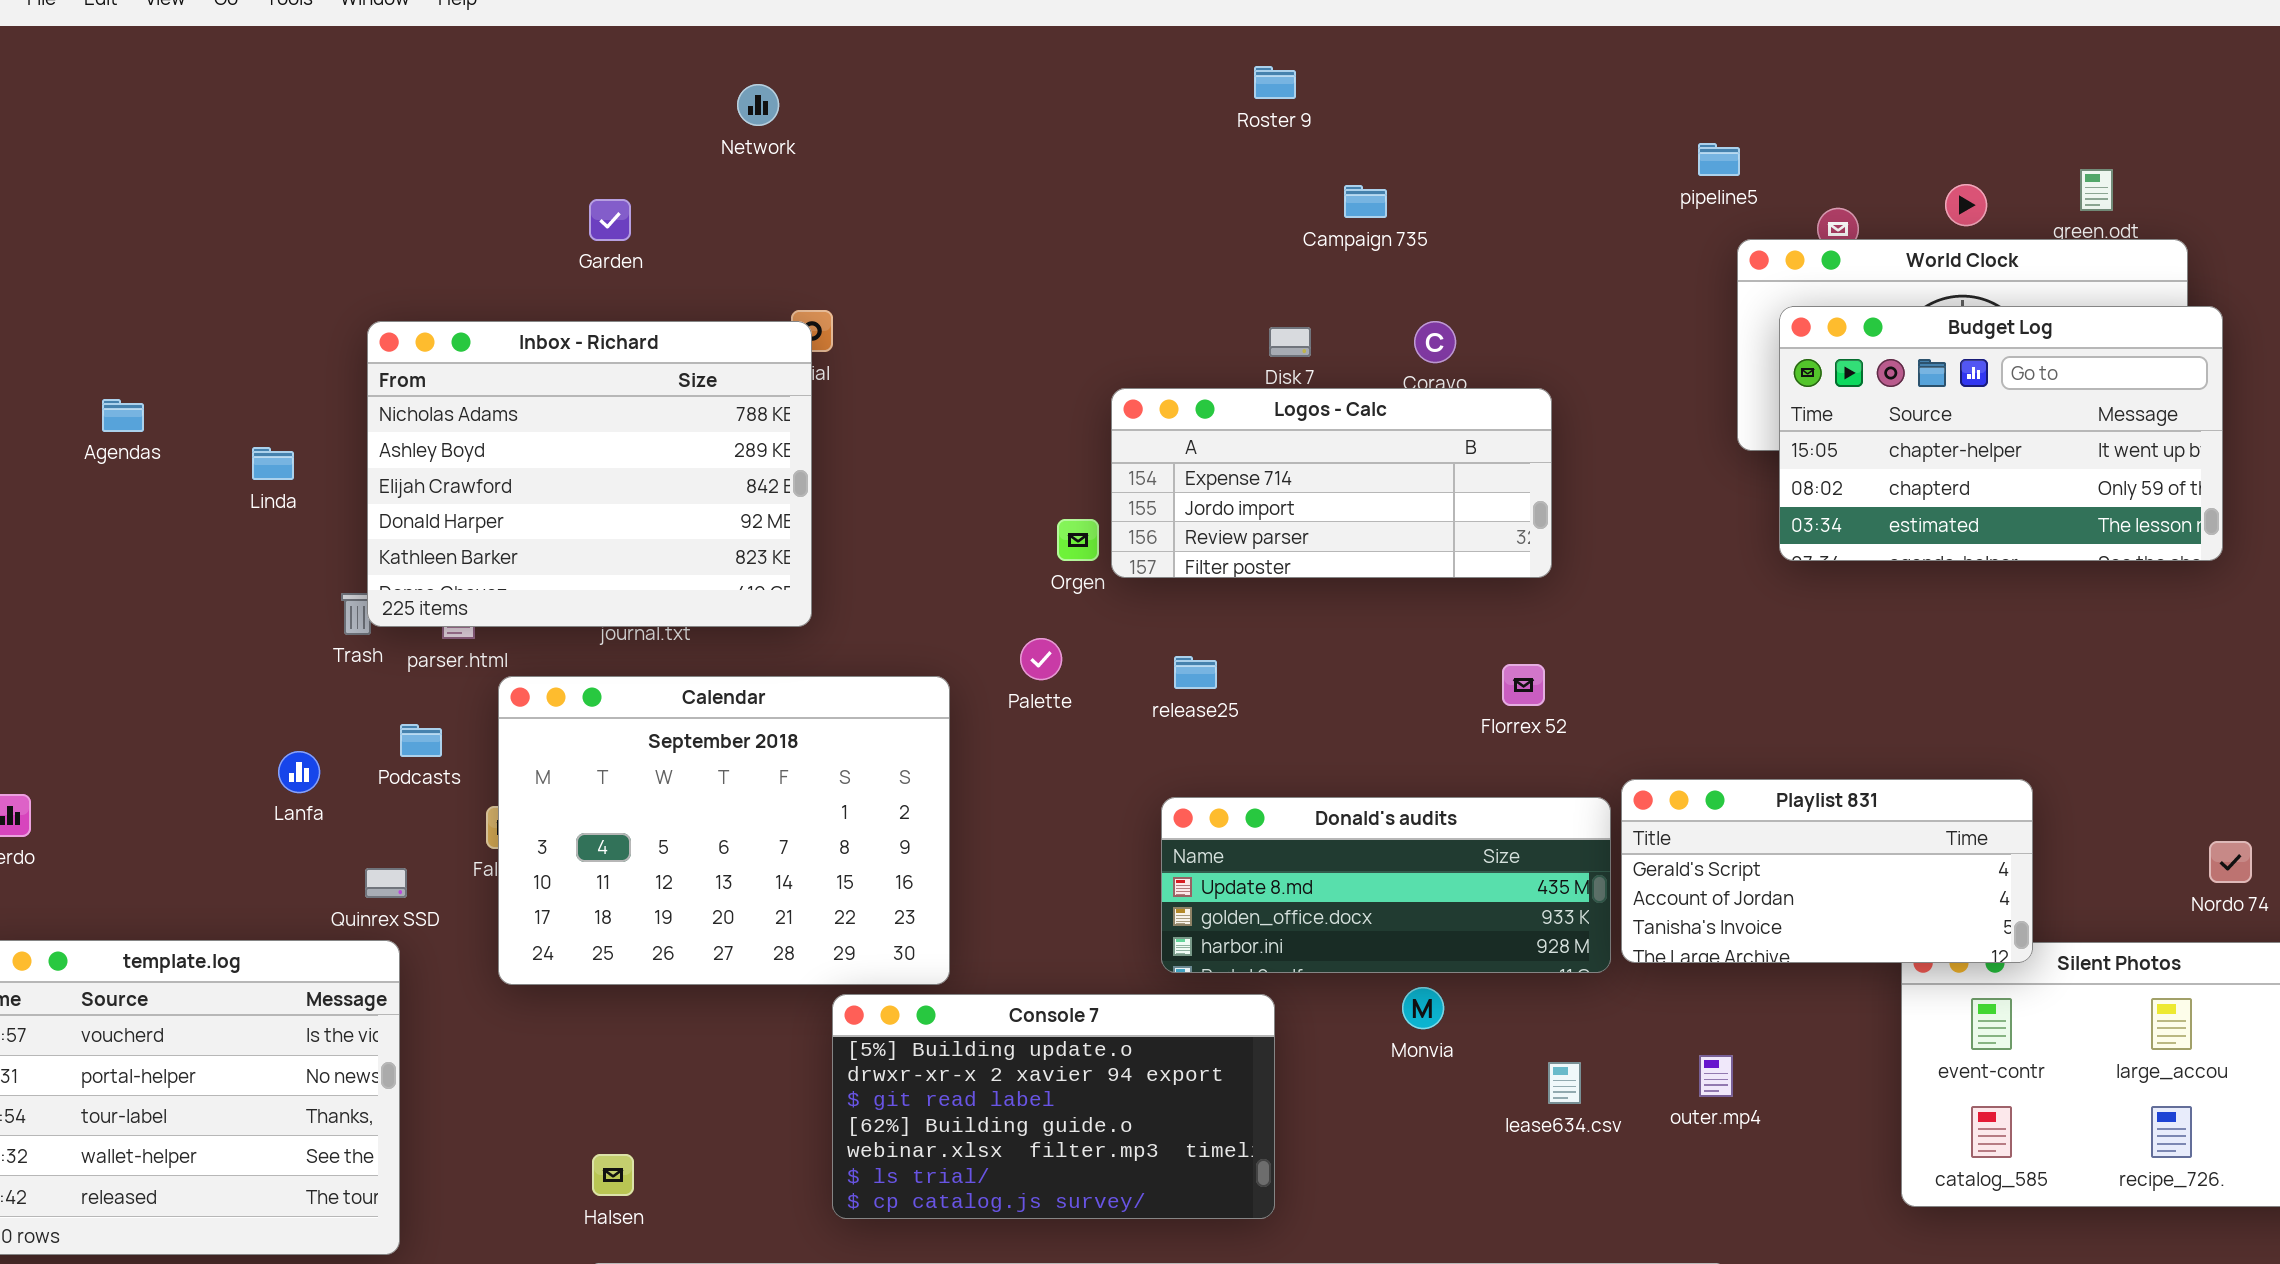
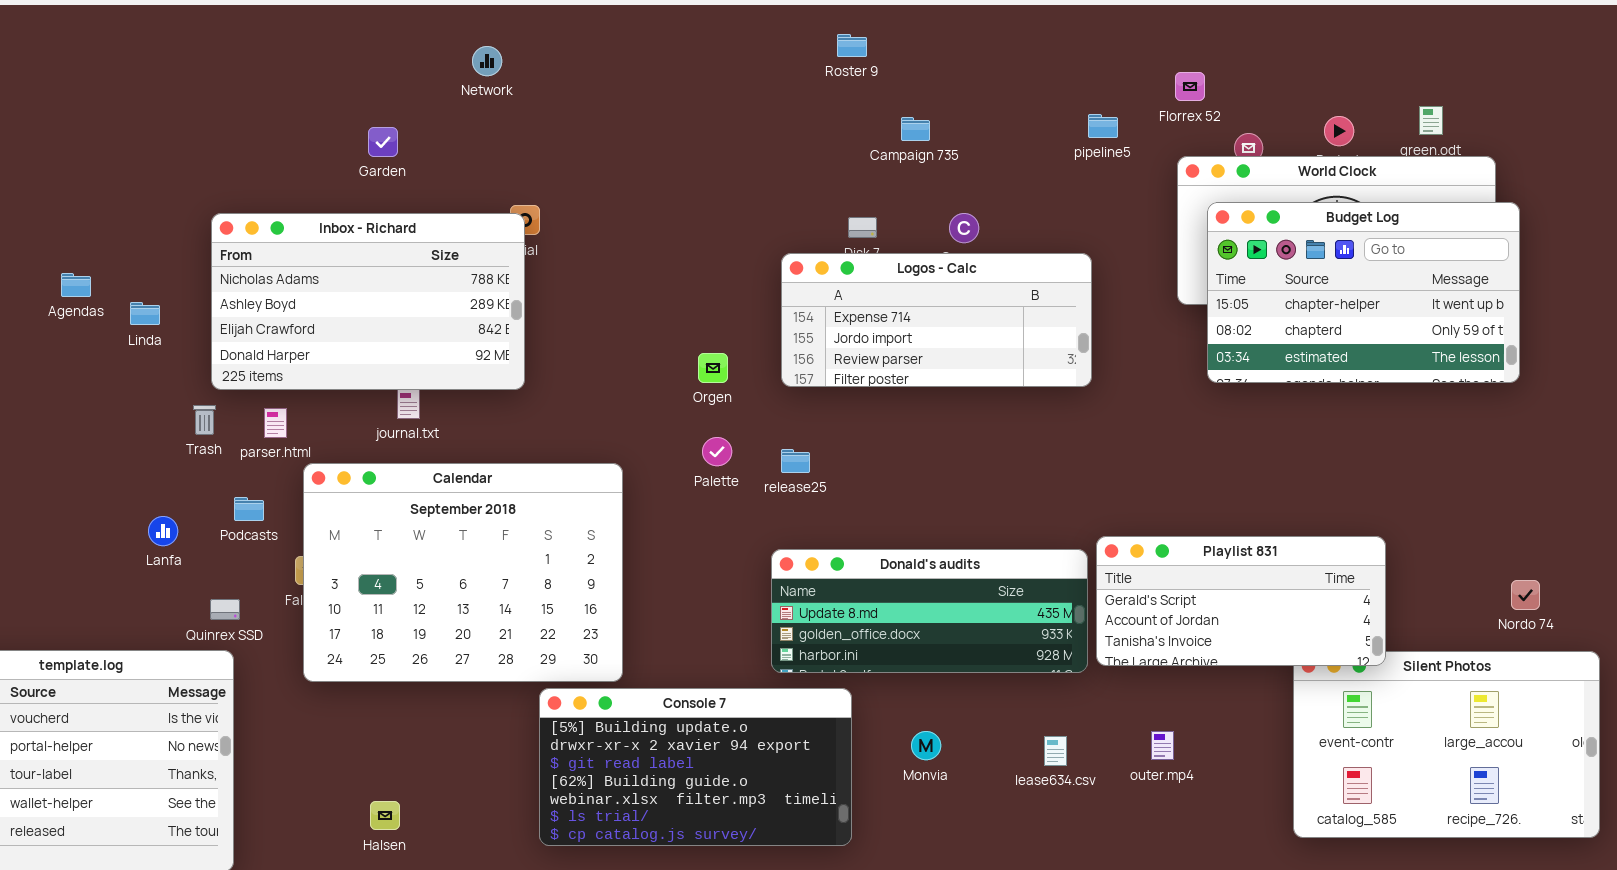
pipeline5: [1698,143,1740,176] -> [1088,114,1118,138], moved
Inbox - Richard: [367,321,812,627] -> [211,213,525,390], resized
Logos - Calc: [1111,388,1552,578] -> [781,253,1092,387], moved
Agendas: [102,399,144,432] -> [61,273,91,297], moved
Palette: [1020,638,1062,680] -> [702,437,732,466], moved
Florrex 52: [1502,664,1545,706] -> [1175,72,1205,101], moved
Monvia: [1402,987,1444,1029] -> [911,731,941,760], moved

